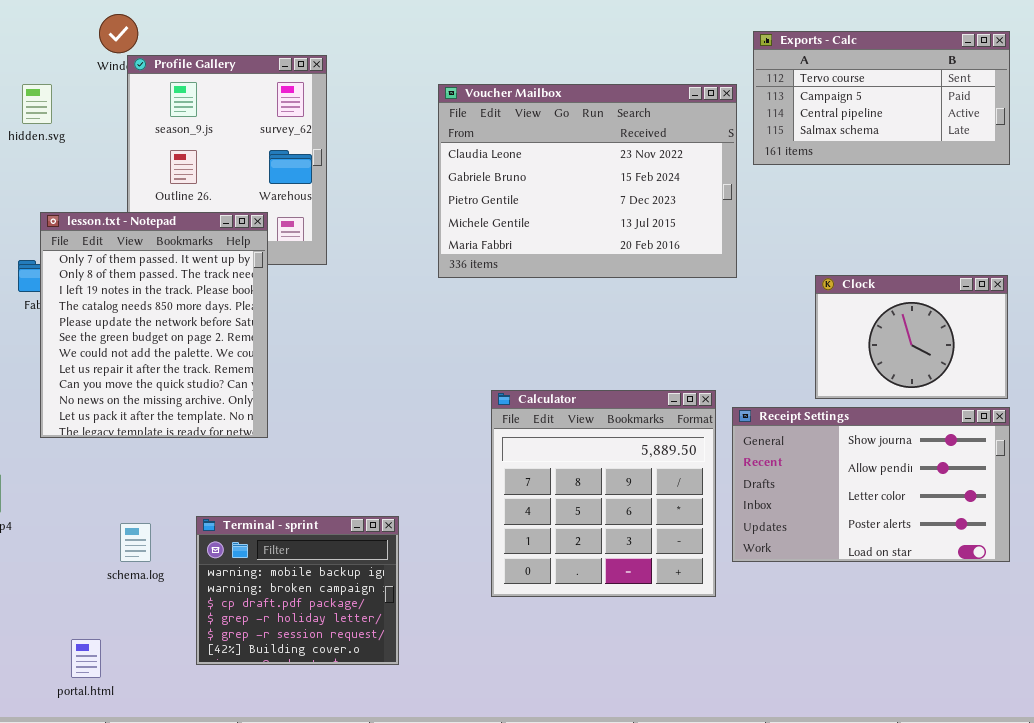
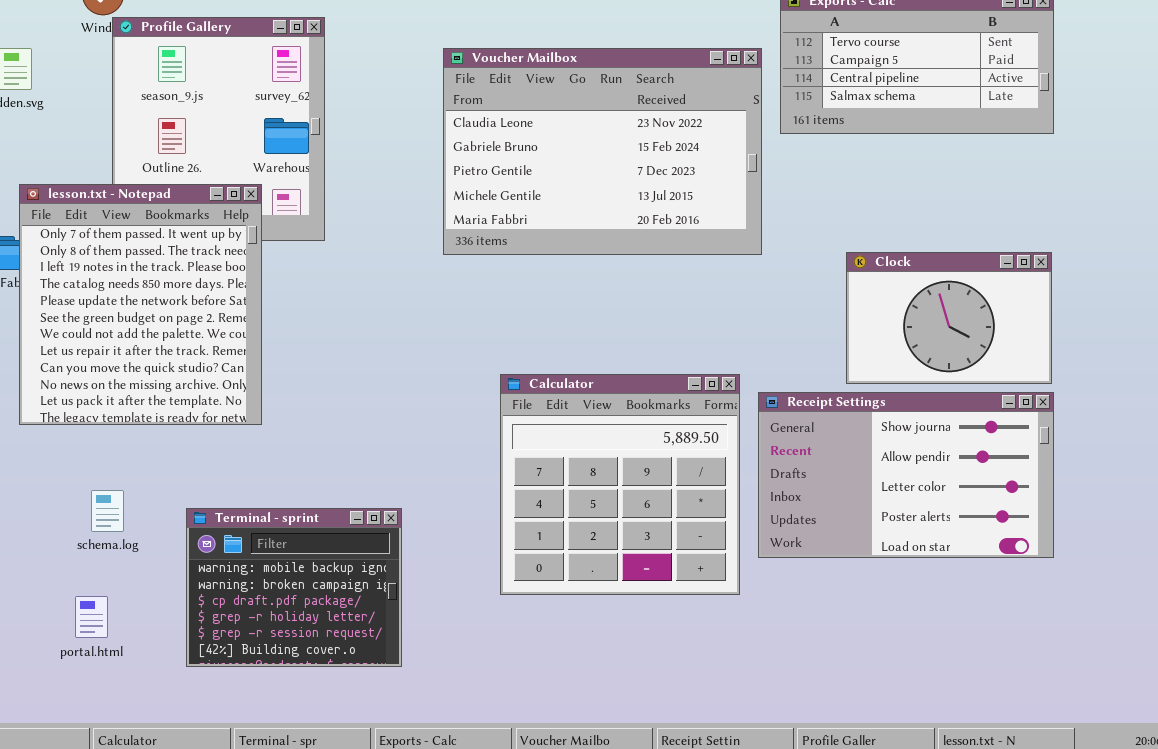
schema.log: [120,523,151,562] -> [91,490,124,532], moved
portal.html: [71,639,101,678] -> [75,596,108,638], moved

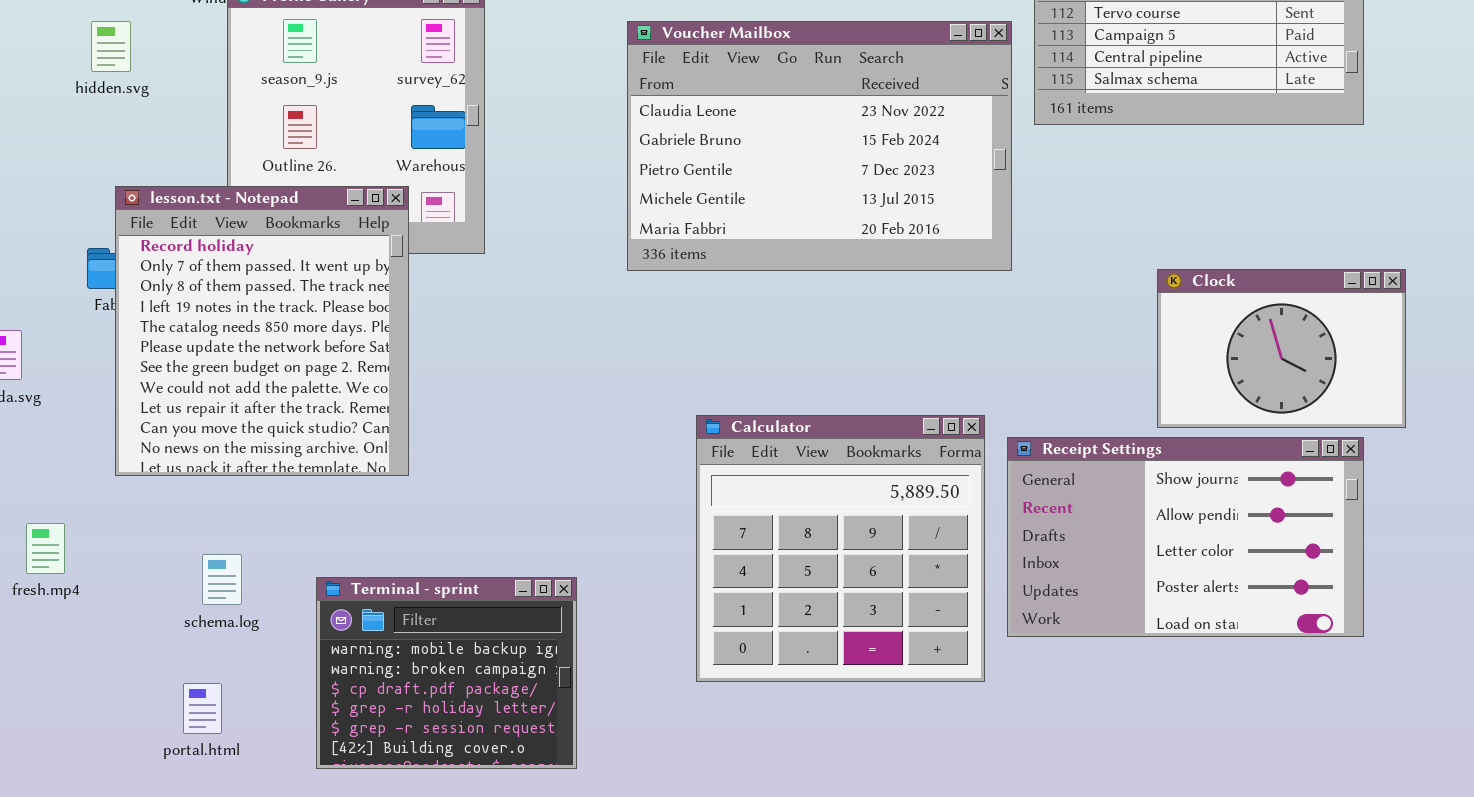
lesson.txt - Notepad: [19,184,262,425] -> [115,186,409,476], scrolled up 1 row
Clock: [846,252,1052,384] -> [1157,269,1406,428], moved

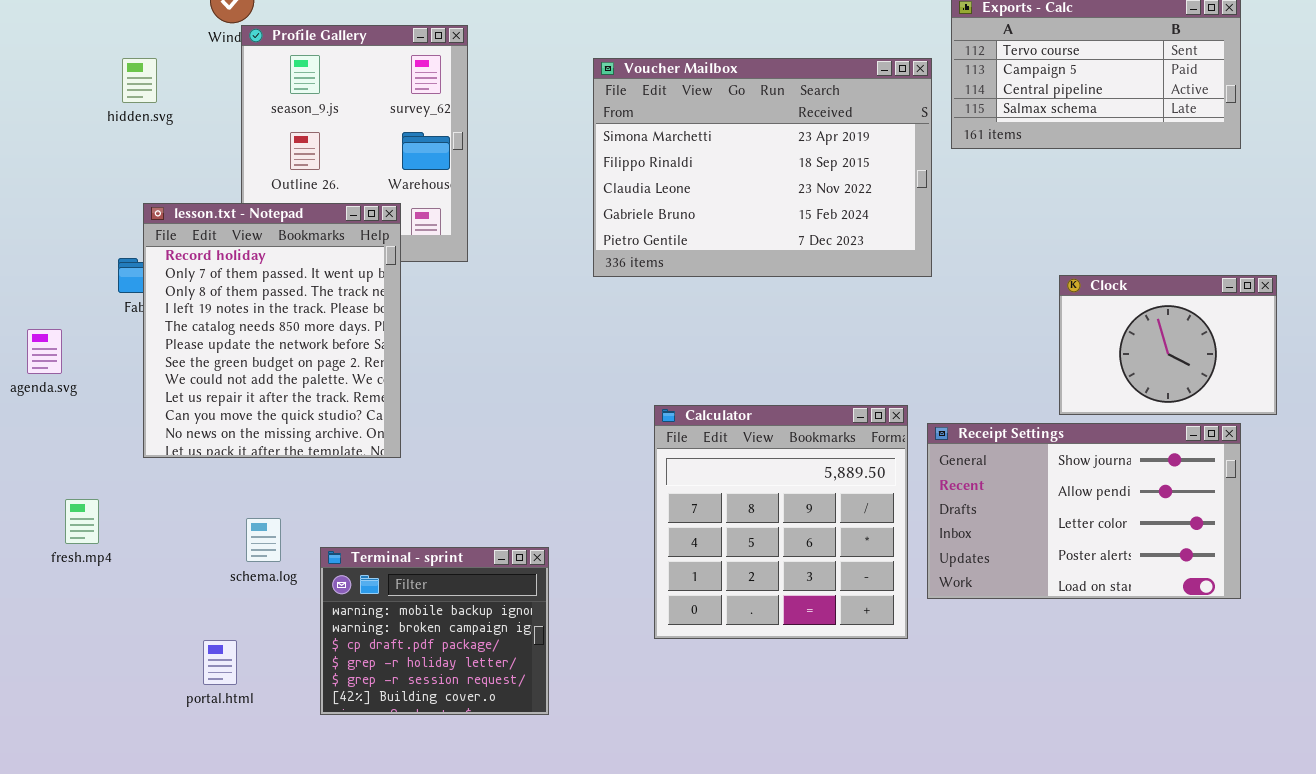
Voucher Mailbox: [627,21,1012,271] -> [593,58,932,277], scrolled up 2 rows
schema.log: [202,554,242,605] -> [246,518,281,562], moved

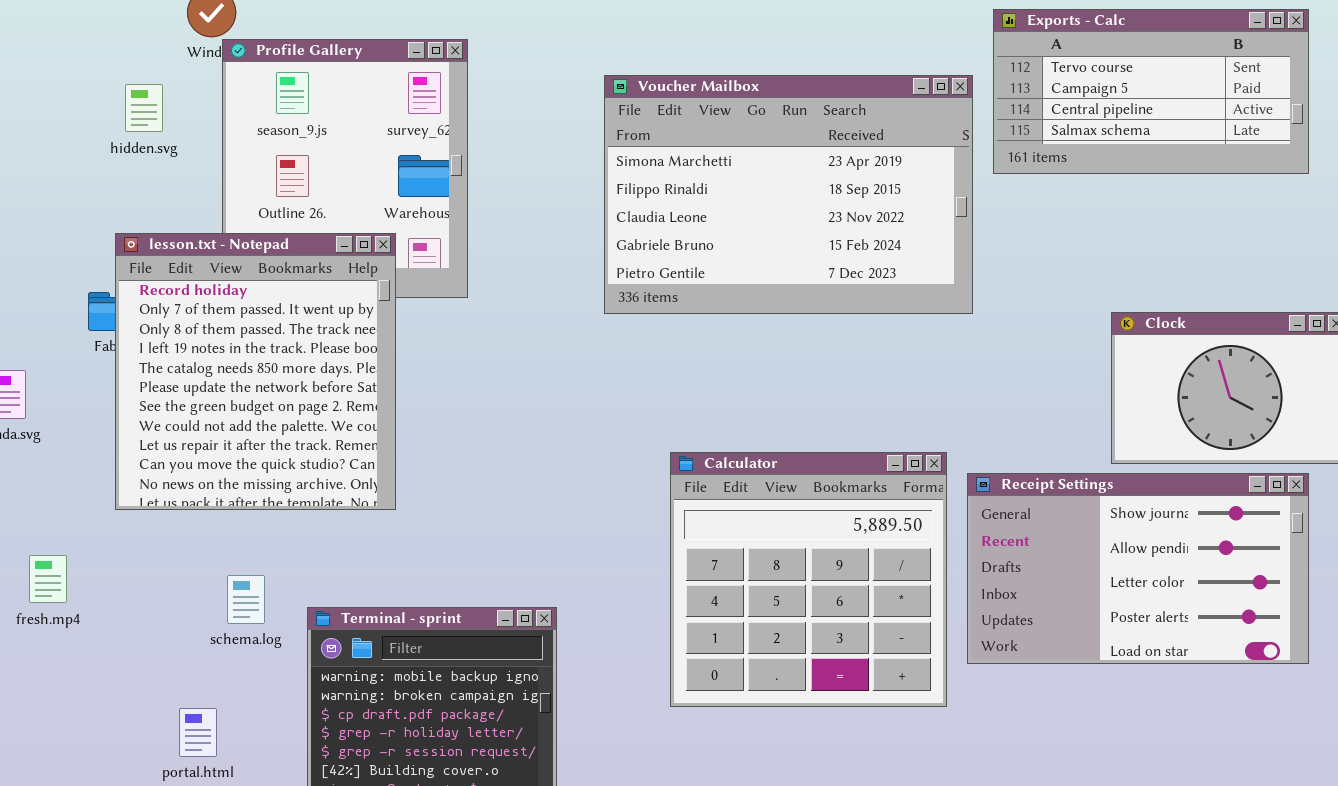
hidden.svg: [122,58,157,103] -> [125,84,163,132], moved

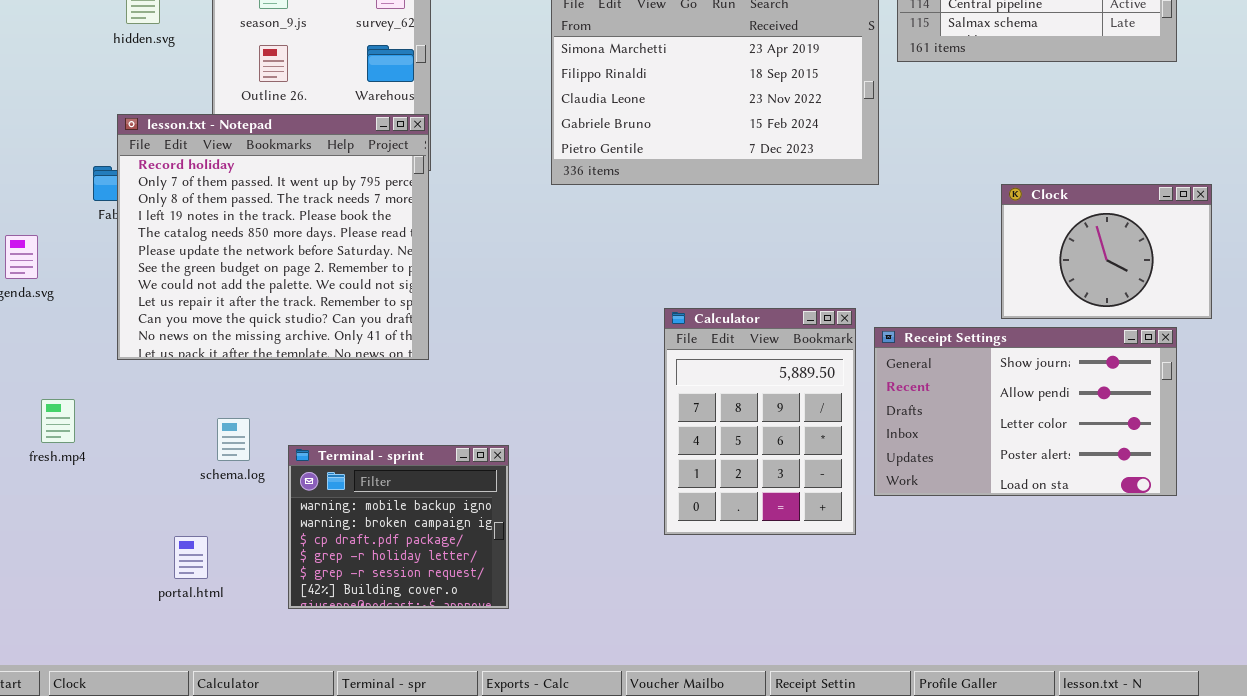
lesson.txt - Notepad: [115,233,396,510] -> [117,114,429,360], resized
Calculator: [670,452,947,707] -> [664,308,856,535], resized

